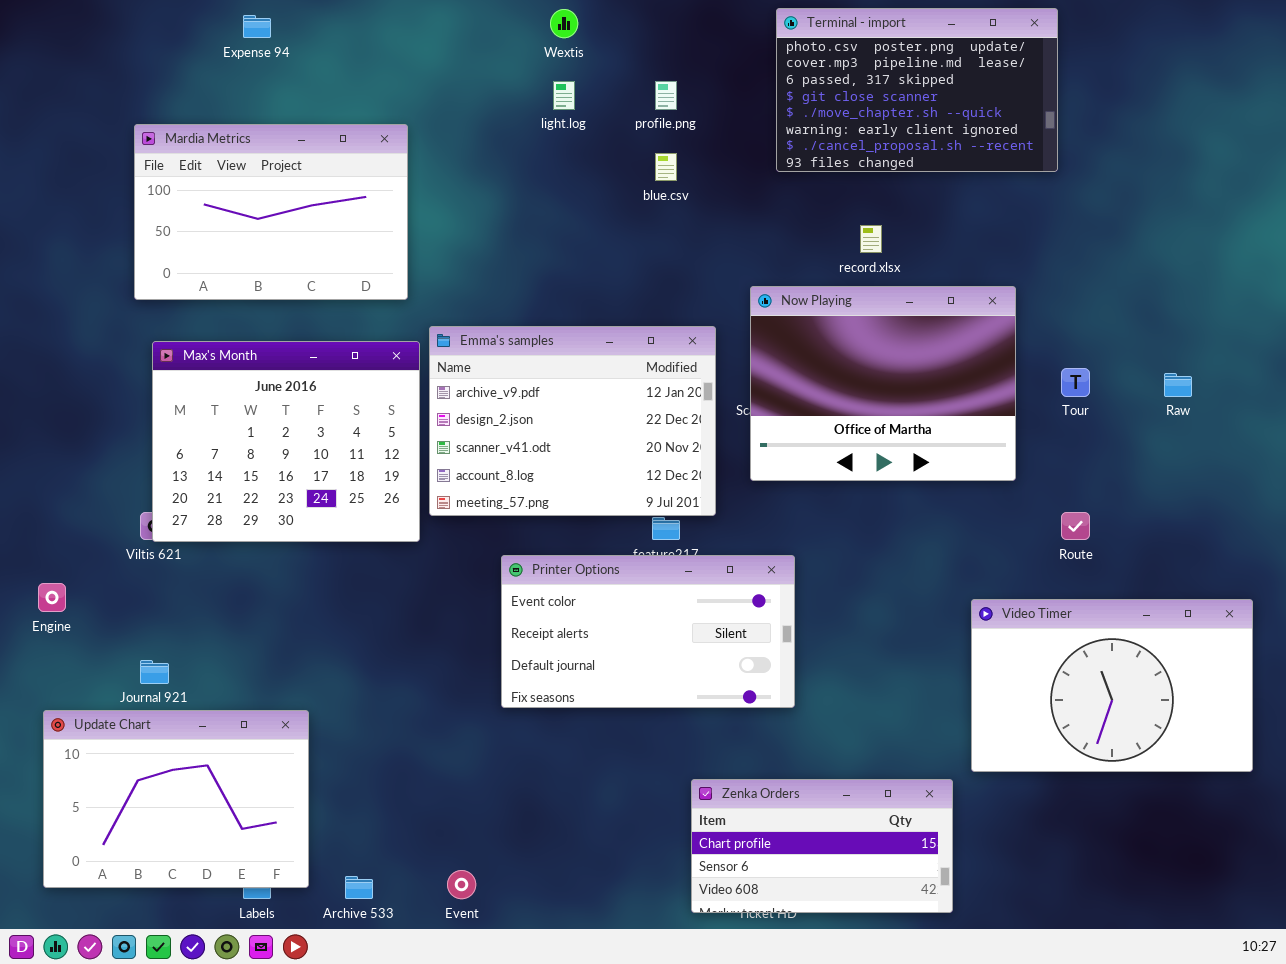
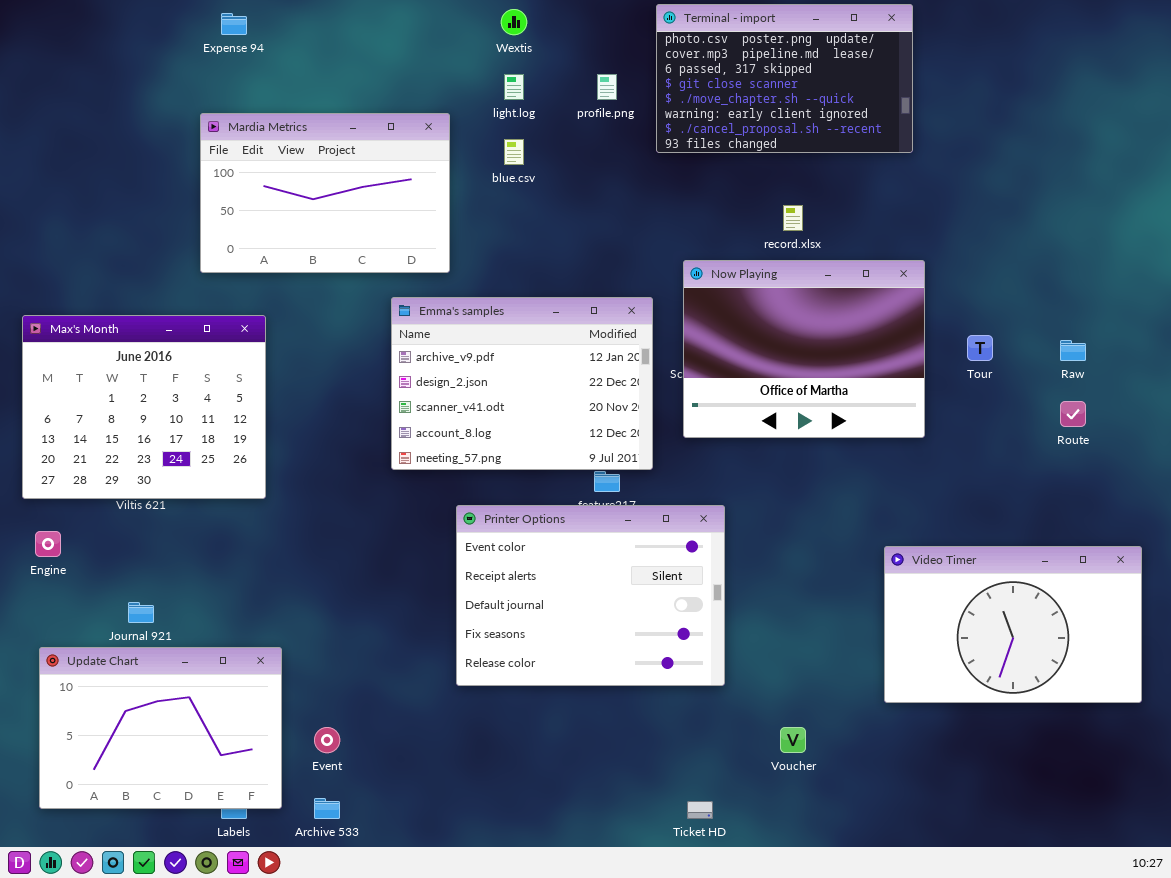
Terminal - import: [776,8,1058,172] -> [656,4,913,153], moved
Mardia Metrics: [134,124,408,300] -> [200,113,450,273], moved
blue.csv: [655,153,677,181] -> [504,139,524,165], moved
Max's Month: [152,341,420,542] -> [22,315,266,499], moved
Route: [1061,512,1090,540] -> [1060,401,1086,427], moved
Printer Options: [501,555,795,708] -> [456,505,725,686], resized
Zenka Orders: [691,779,953,913] -> none, closed
Event: [447,870,476,899] -> [314,727,340,753], moved

